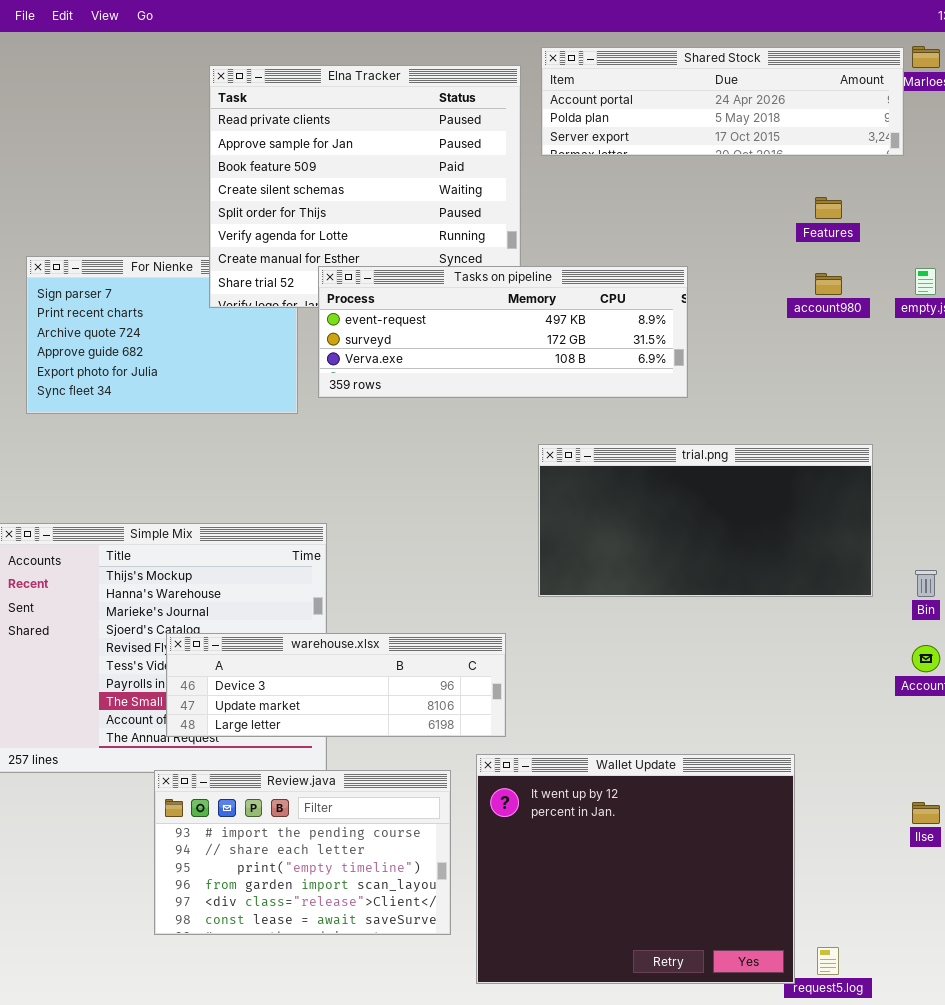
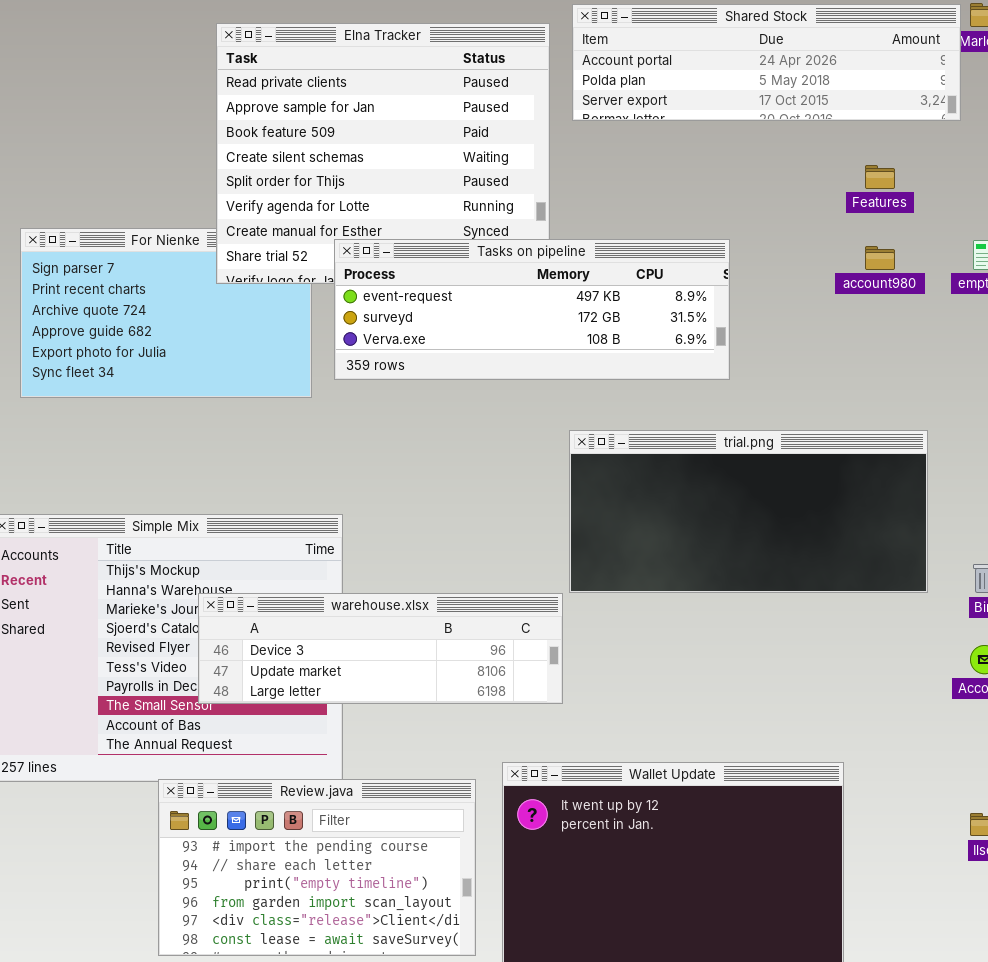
warehouse.xlsx: [166,633,506,737] -> [198,593,563,704], moved

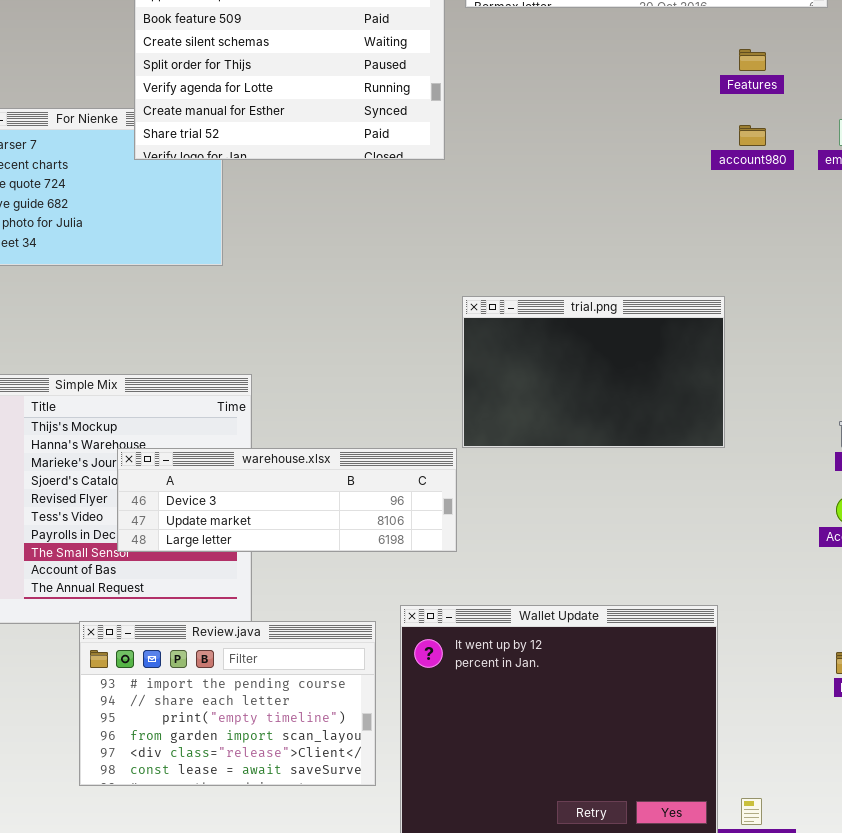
Tasks on pipeline: [334,239,730,380] -> none, closed
trial.png: [569,430,928,593] -> [462,296,725,448], resized

